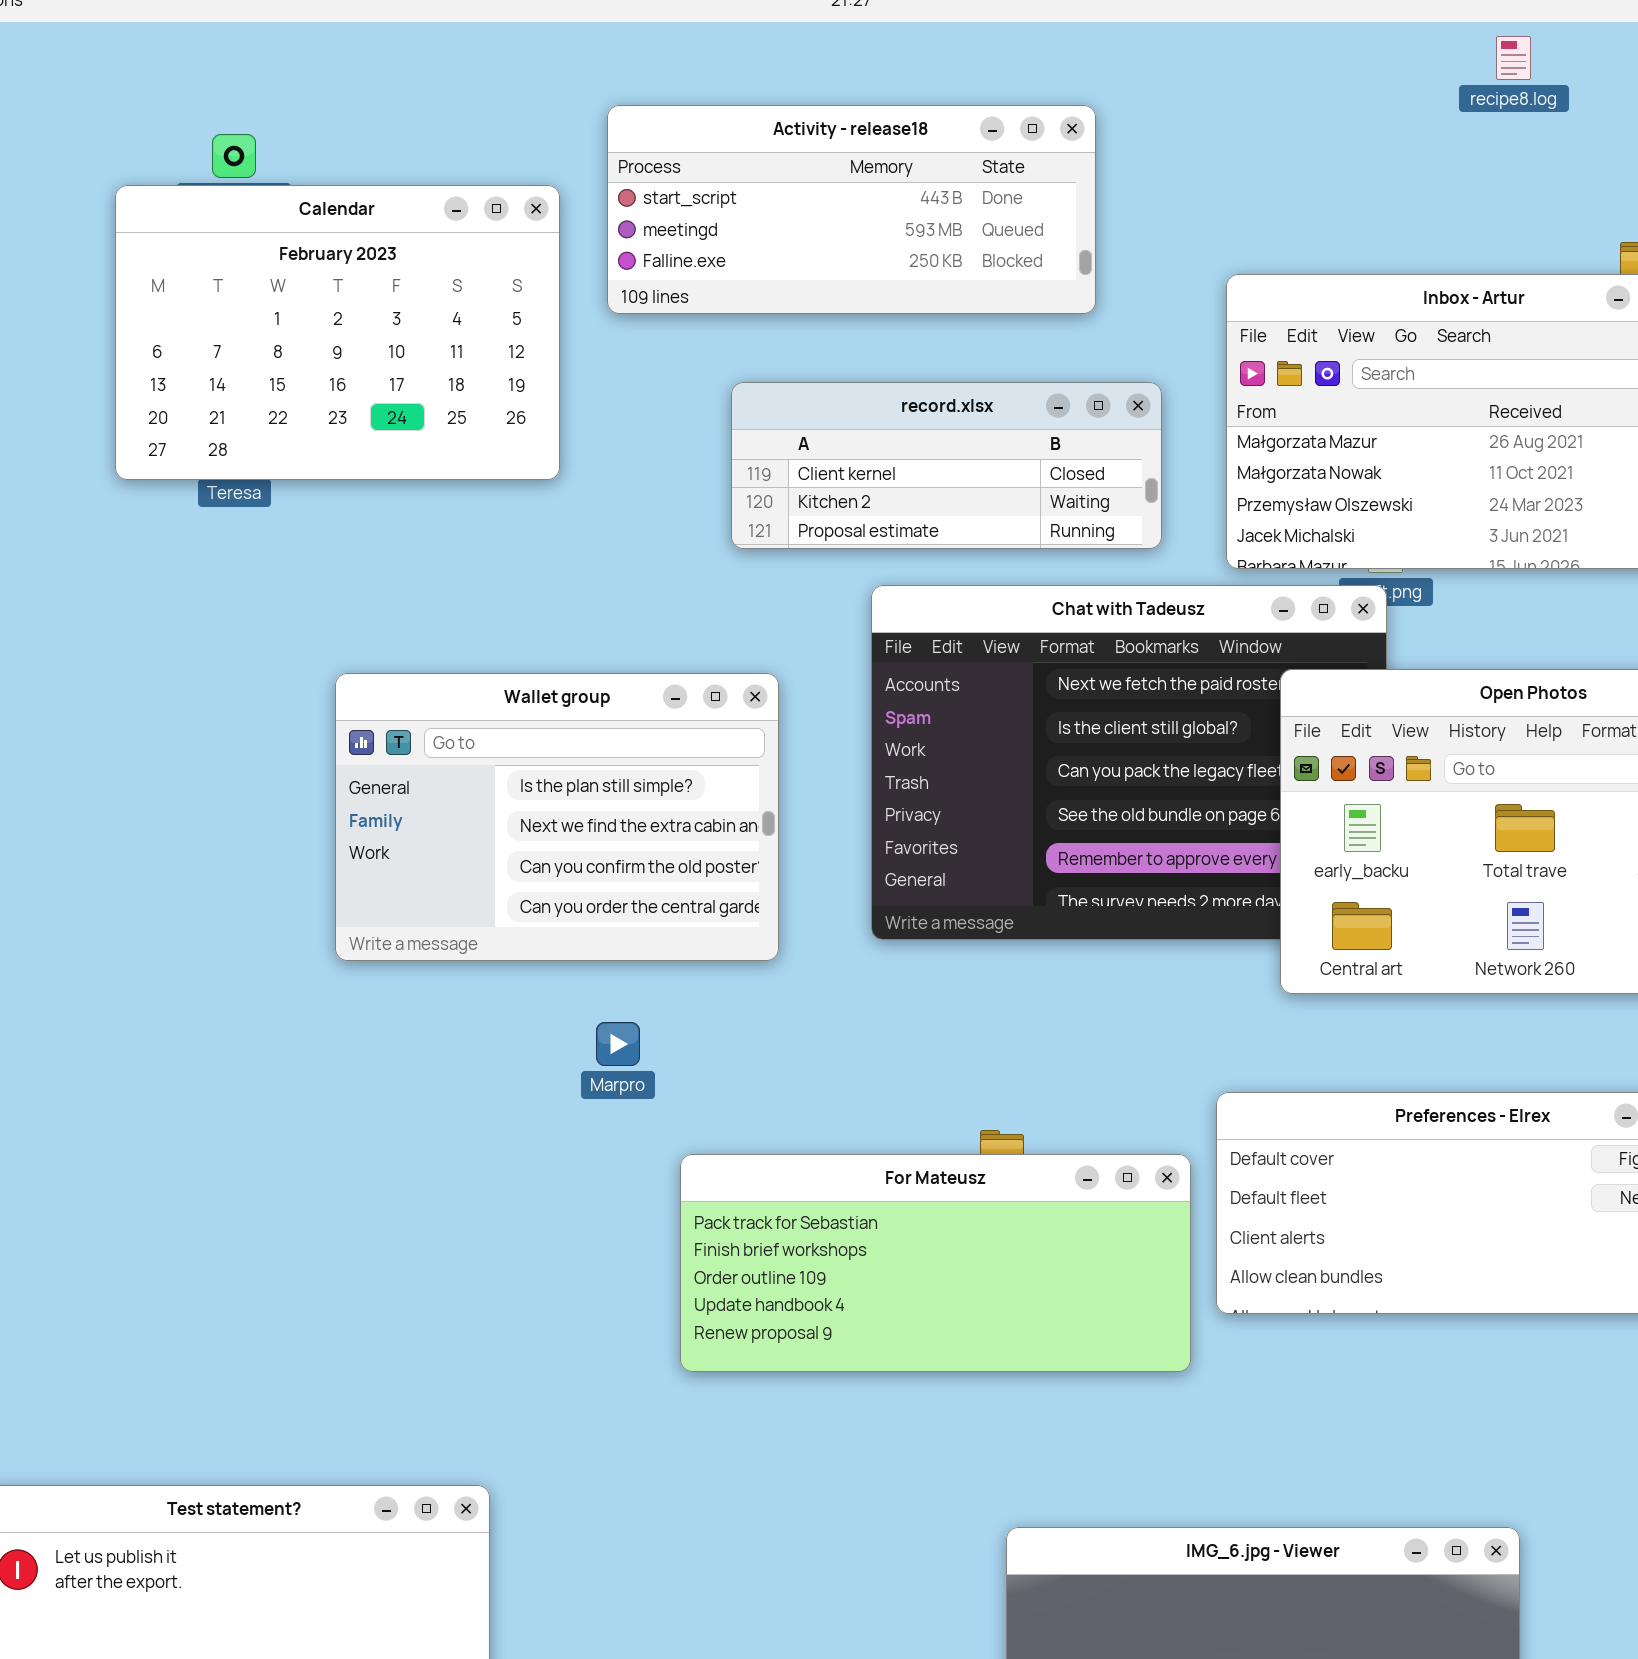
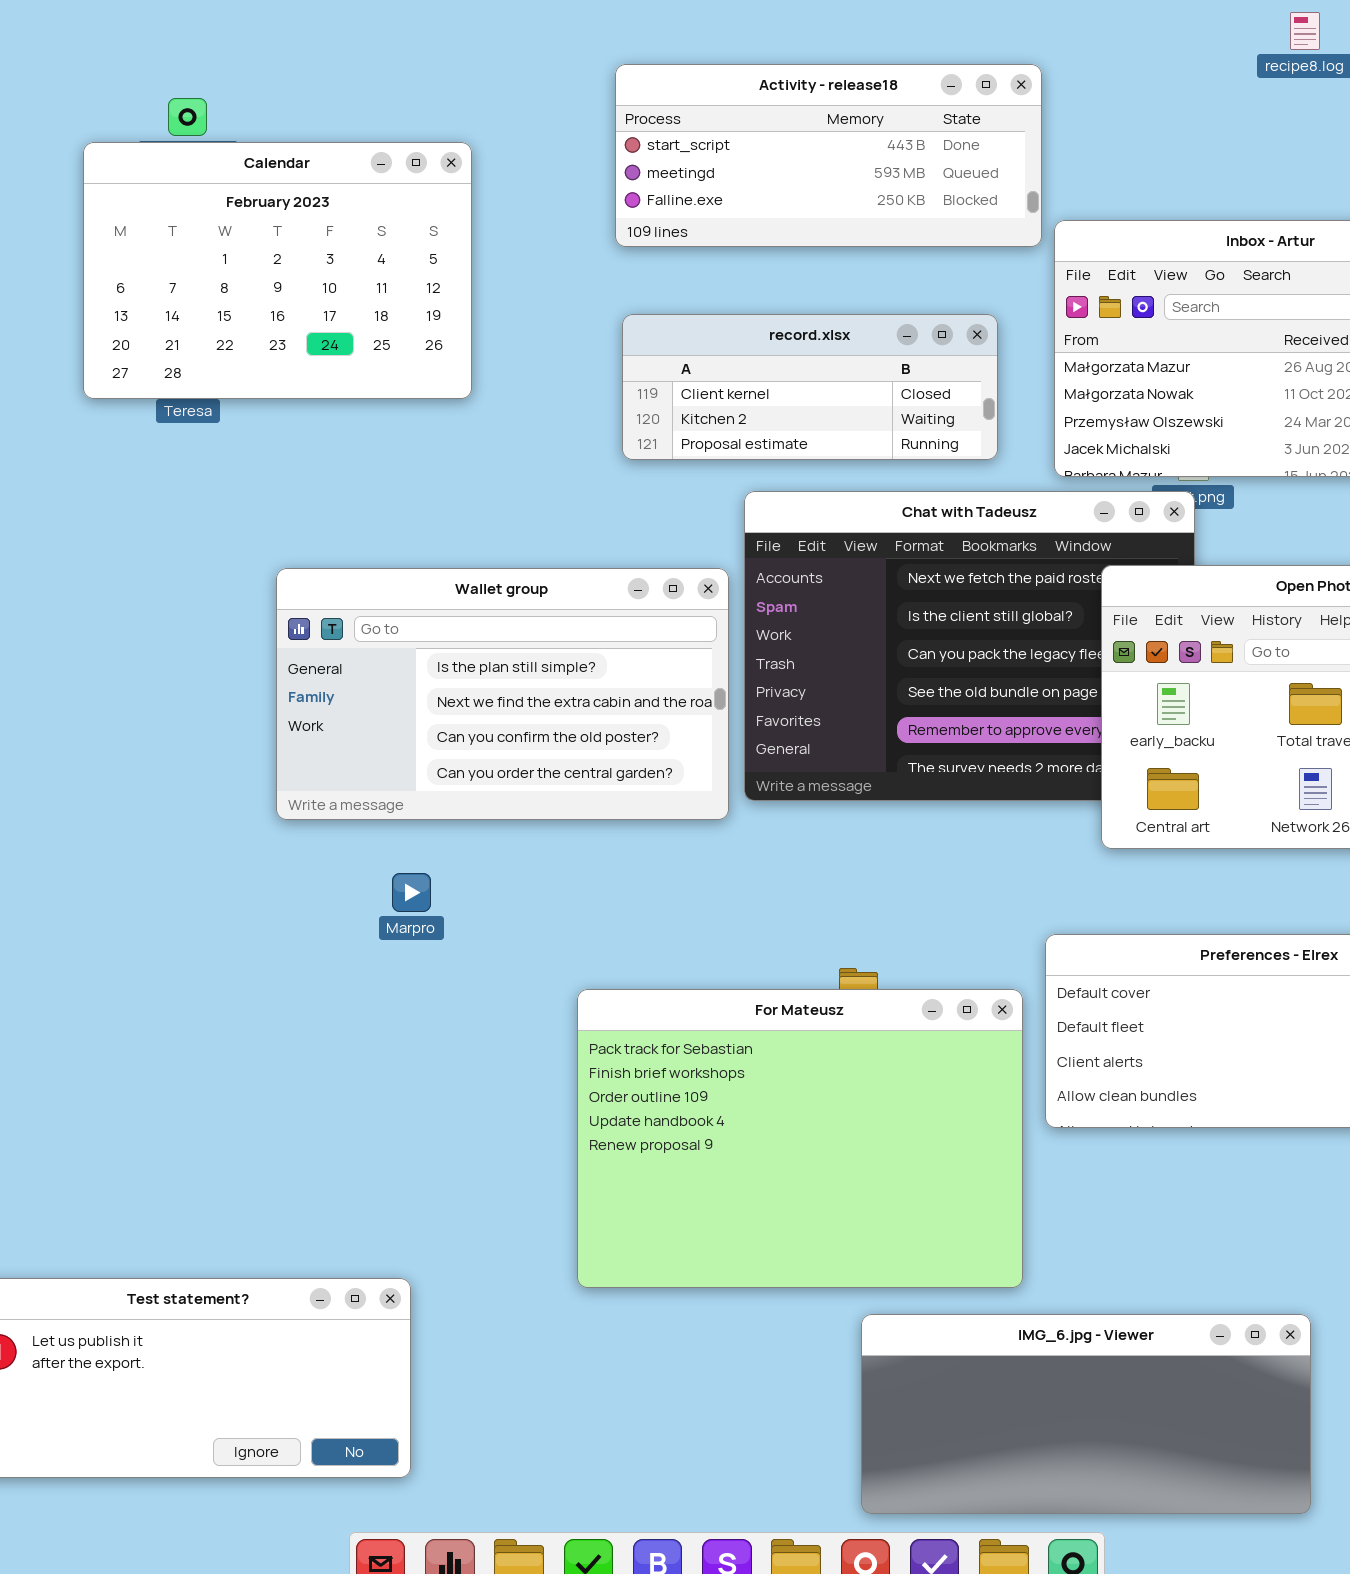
Activity - release18: [607,105,1096,314] -> [615,64,1042,247], moved
Wallet group: [335,673,779,961] -> [276,568,729,820], resized
Marpro: [596,1022,640,1066] -> [392,873,431,912], moved
For Mateusz: [680,1154,1191,1372] -> [577,989,1023,1288], resized

